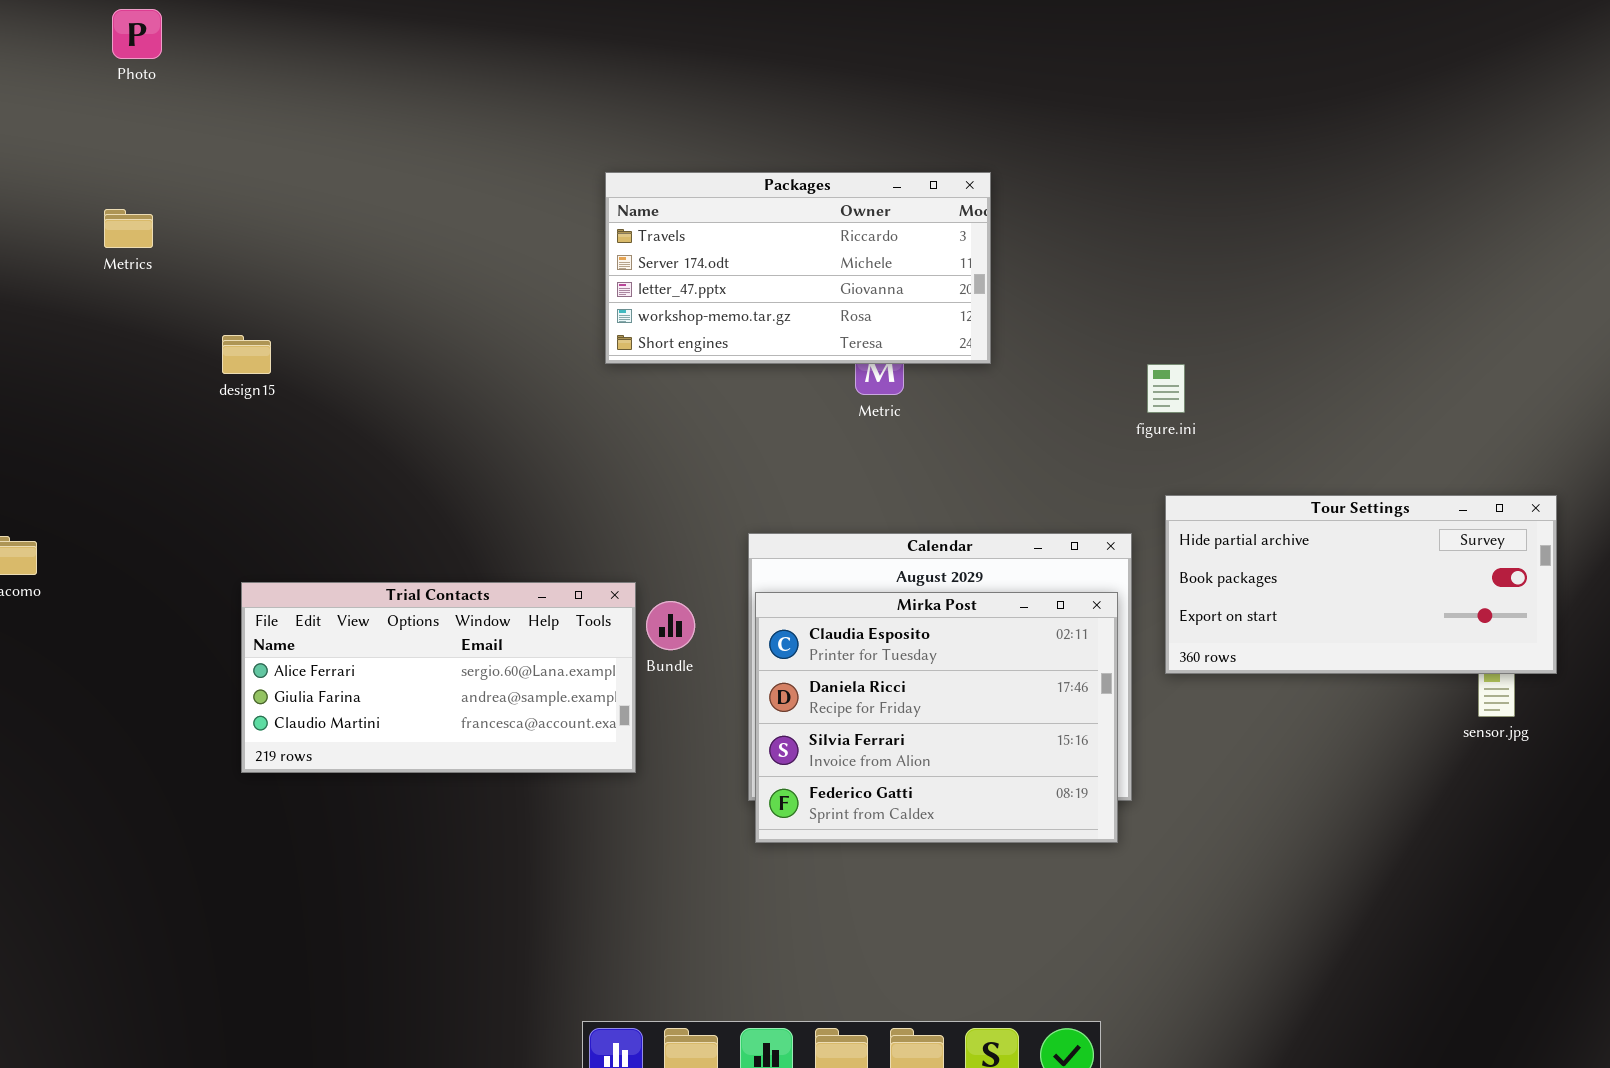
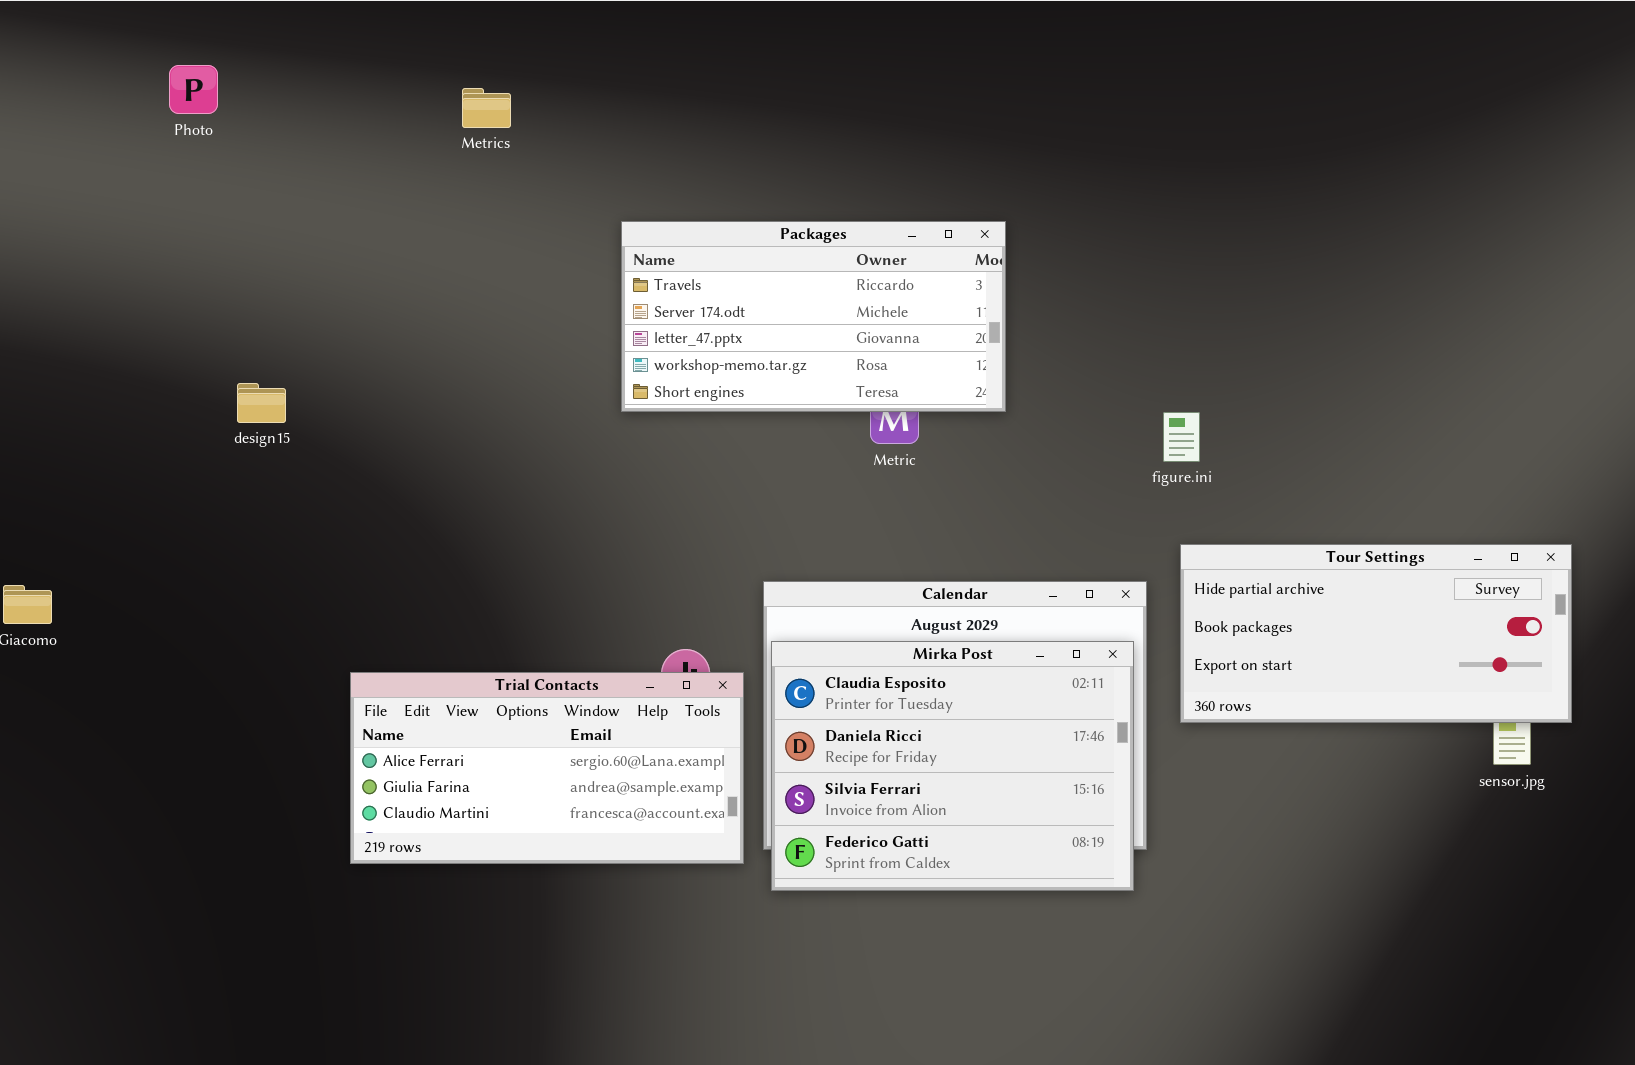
Photo: [112,9,162,59] -> [169,65,218,114], moved
Metrics: [104,209,153,248] -> [462,88,511,128], moved
Trial Contacts: [241,582,636,773] -> [350,672,744,864], moved

